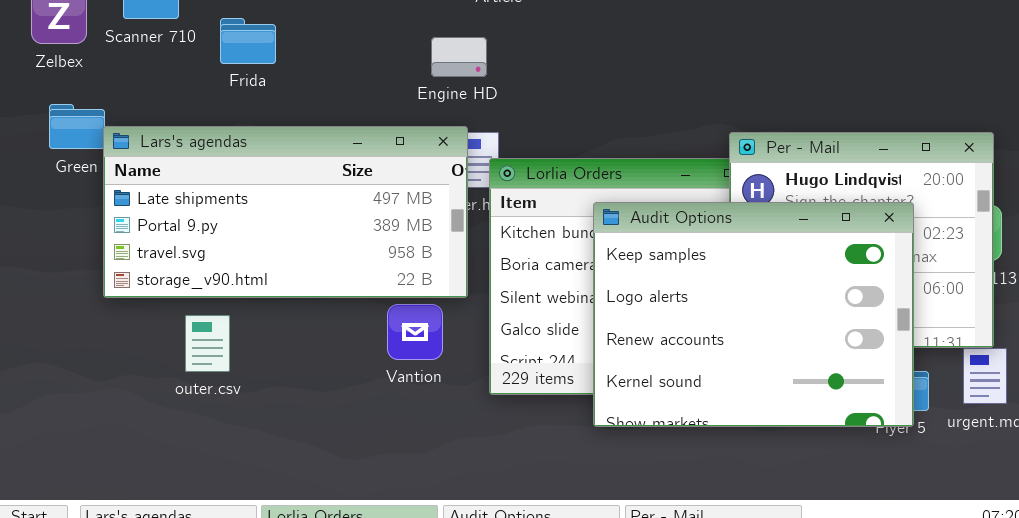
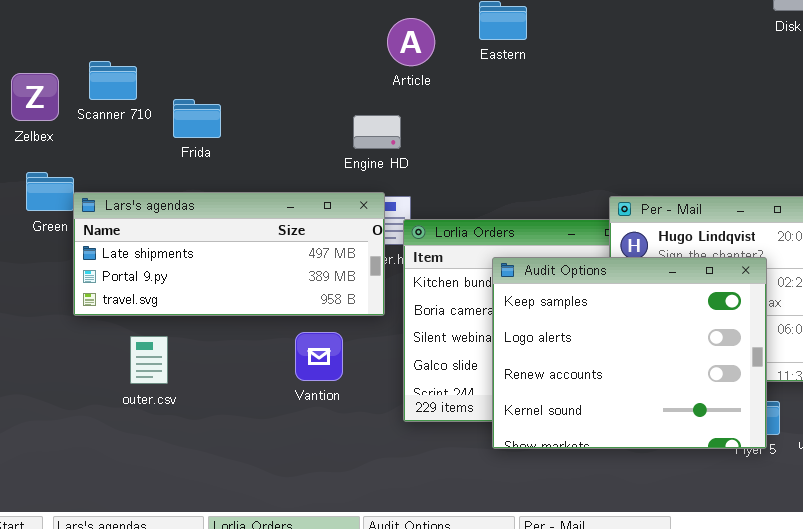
Lars's agendas: [103,126,468,298] -> [73,192,385,316], resized
Vantion: [387,304,443,360] -> [295,332,343,381], moved
outer.csv: [185,315,230,372] -> [130,336,168,384], moved

